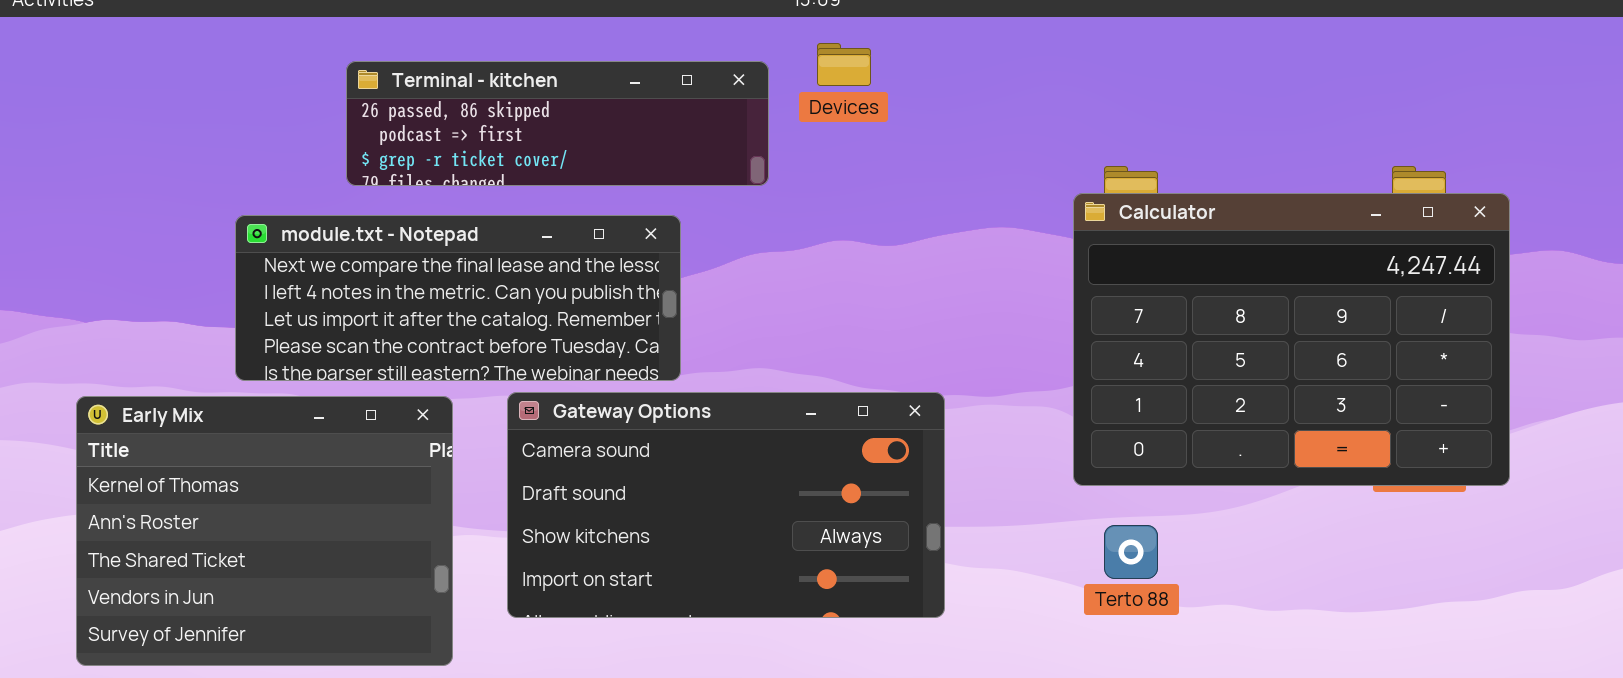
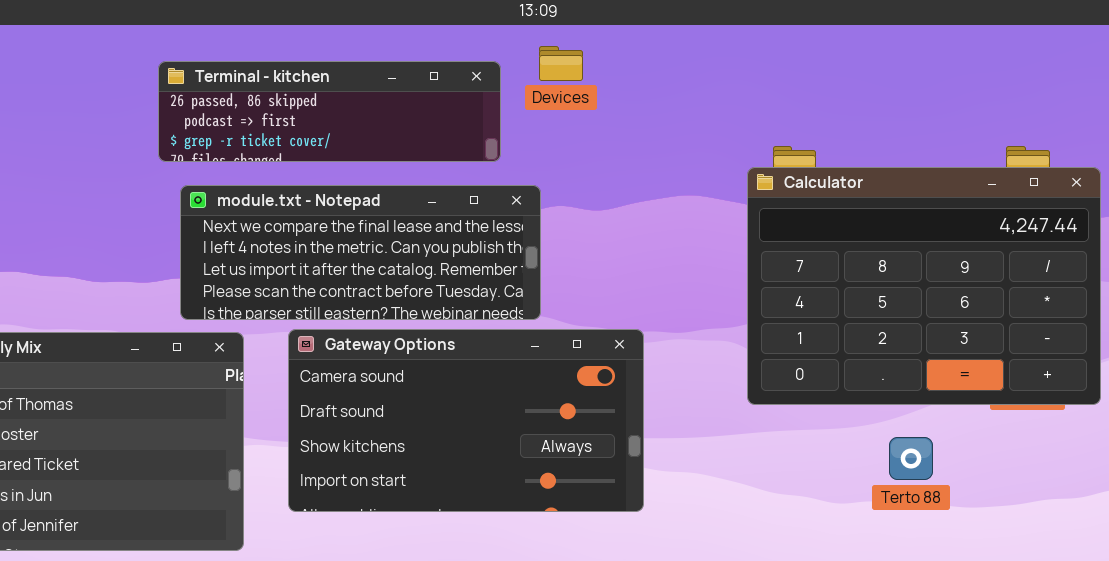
module.txt - Notepad: [235,215,681,381] -> [180,185,541,320], moved
Terto 88: [1104,525,1158,579] -> [889,437,933,480], moved

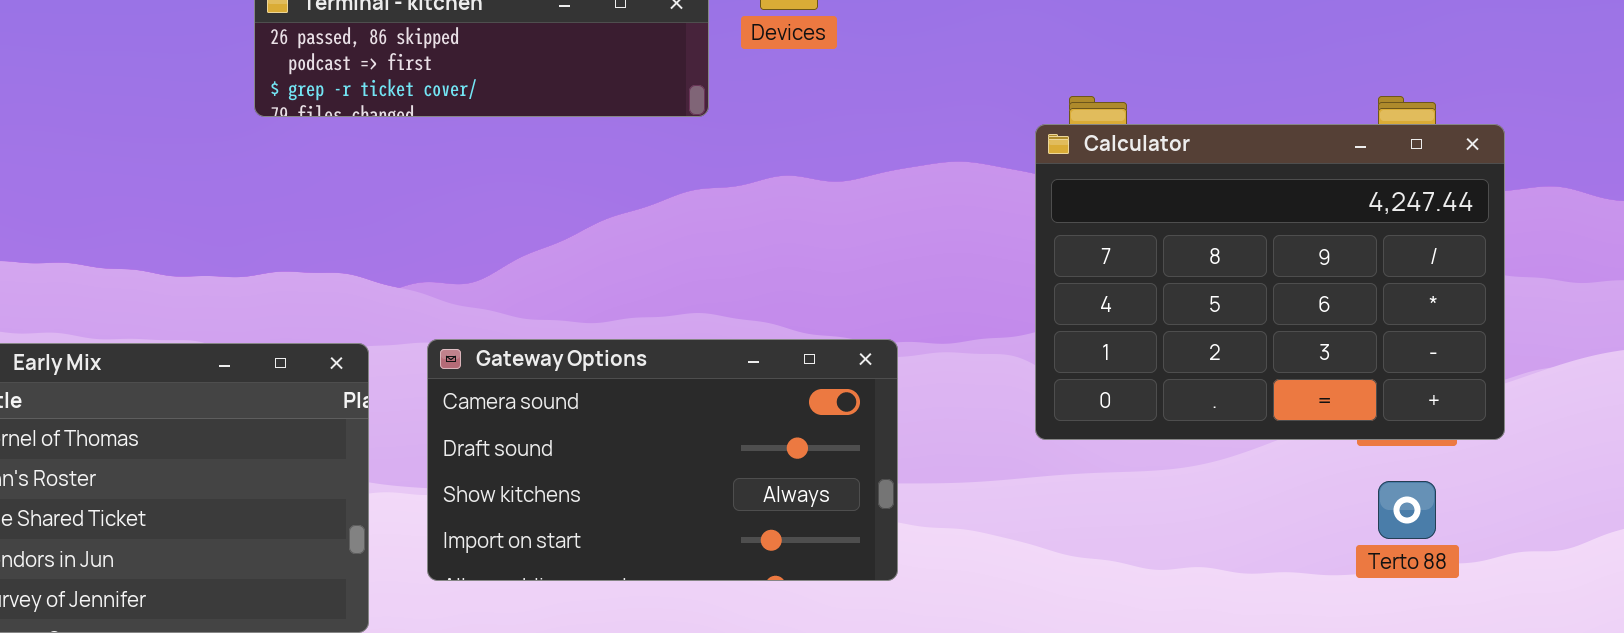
module.txt - Notepad: [180,185,541,320] -> none, closed
Terto 88: [889,437,933,480] -> [1378,481,1436,539], moved

